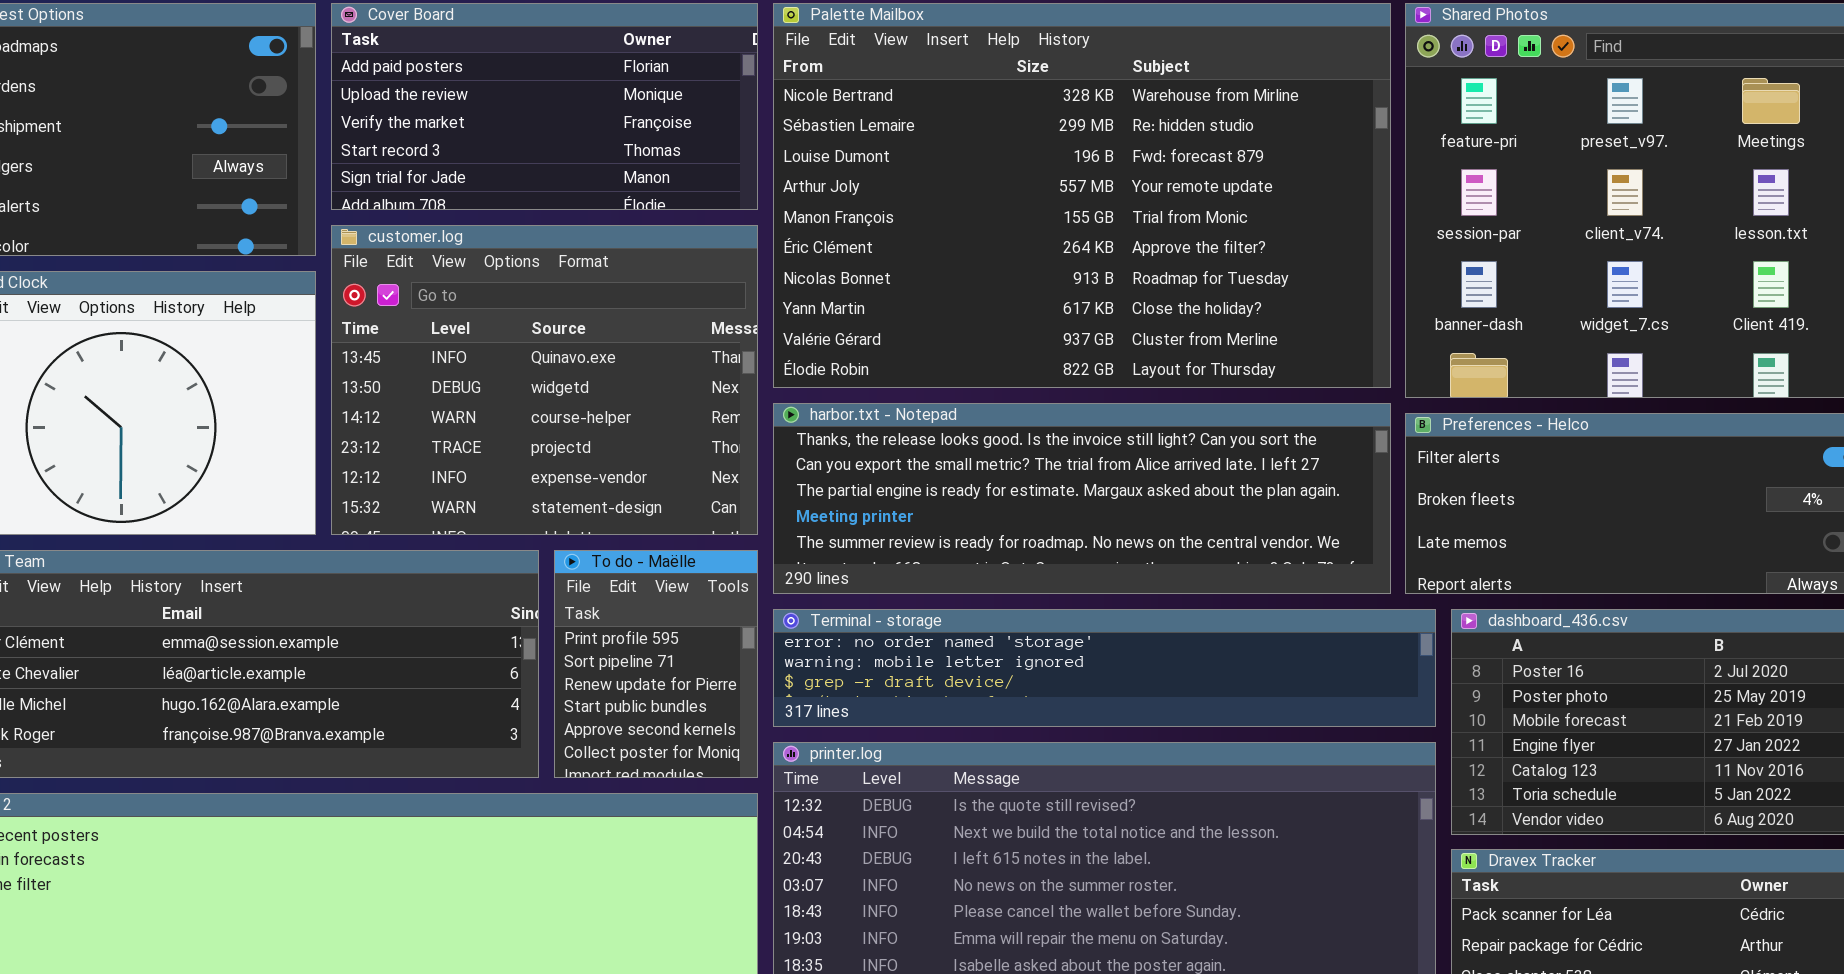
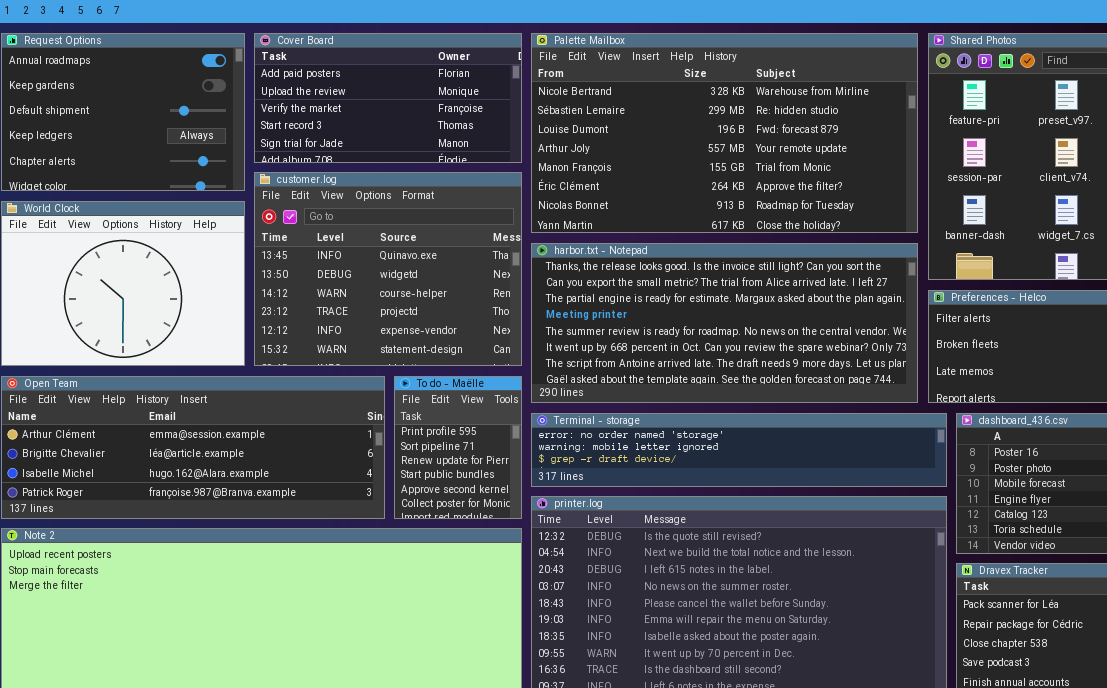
Palette Mailbox: [773,3,1391,388] -> [531,33,918,233], resized
harbor.txt - Notepad: [773,403,1391,594] -> [531,243,918,403], resized

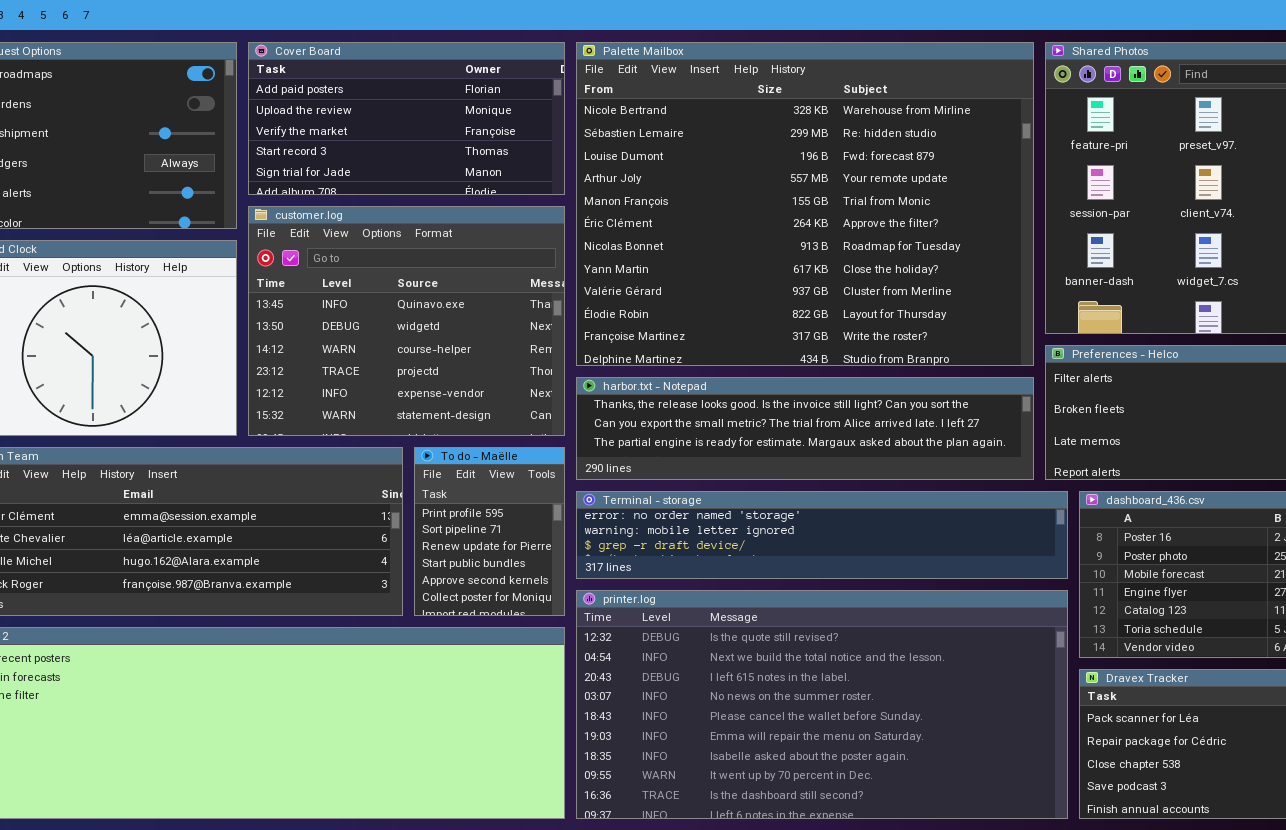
Palette Mailbox: [531,33,918,233] -> [576,42,1034,366], resized
harbor.txt - Notepad: [531,243,918,403] -> [576,377,1034,480], resized

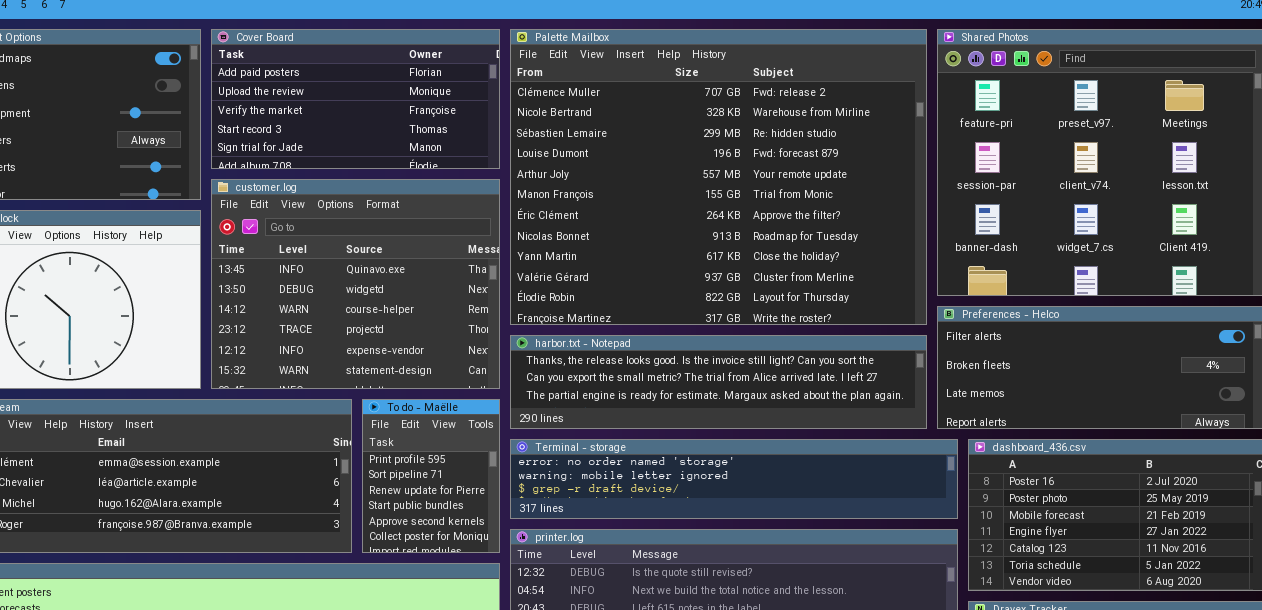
Palette Mailbox: [576,42,1034,366] -> [510,29,927,325], scrolled up 1 row

